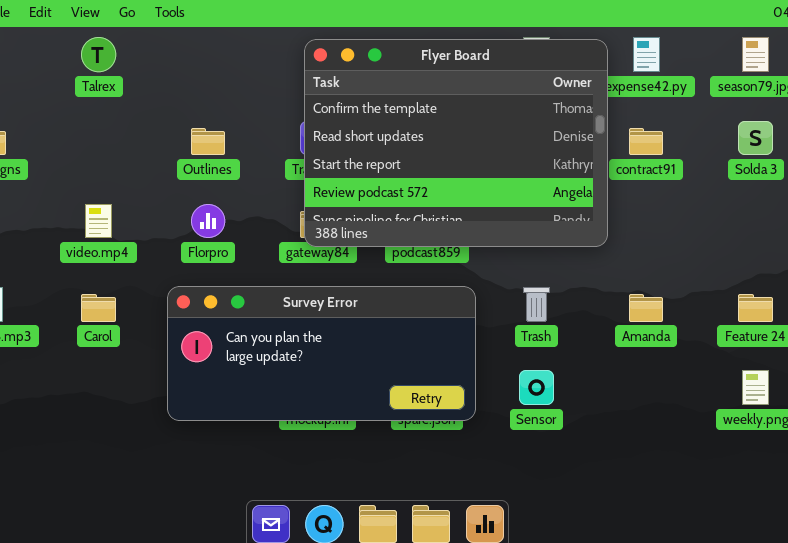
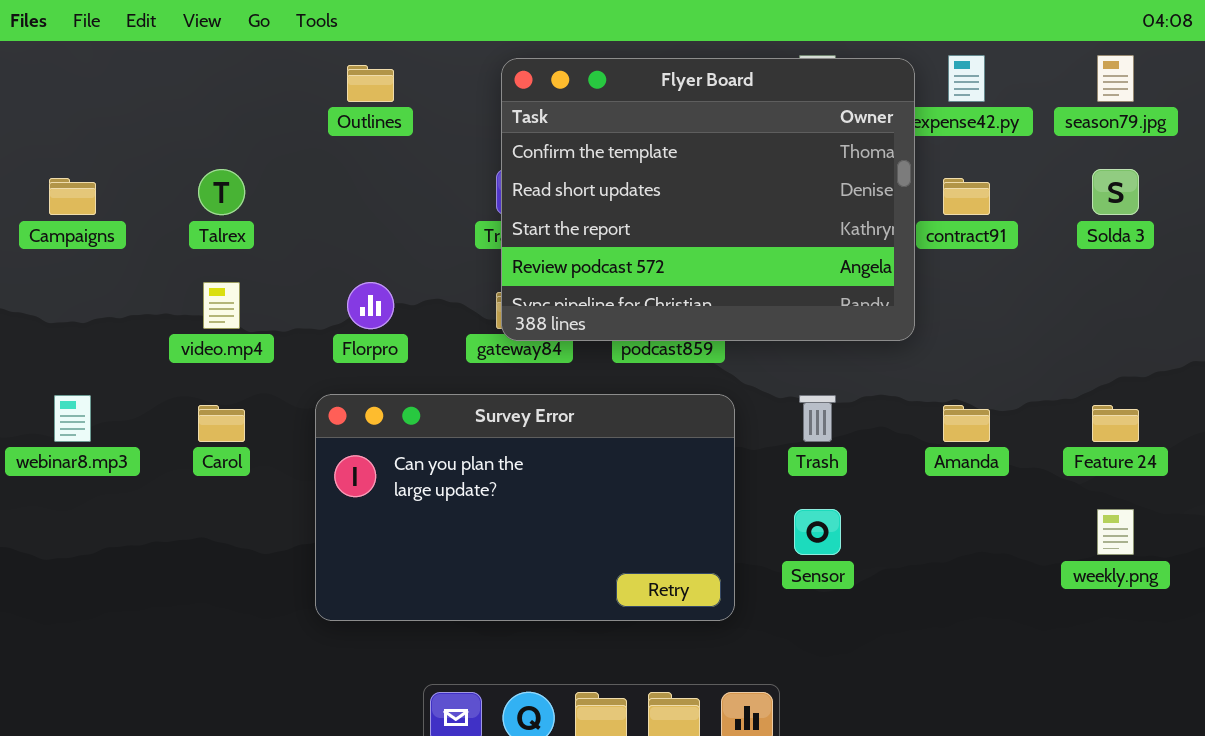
Talrex: [81,37,116,72] -> [198,169,245,215], moved
Outlines: [191,128,225,155] -> [347,65,394,102], moved
Survey Error: [167,286,476,421] -> [315,394,735,621], resized

